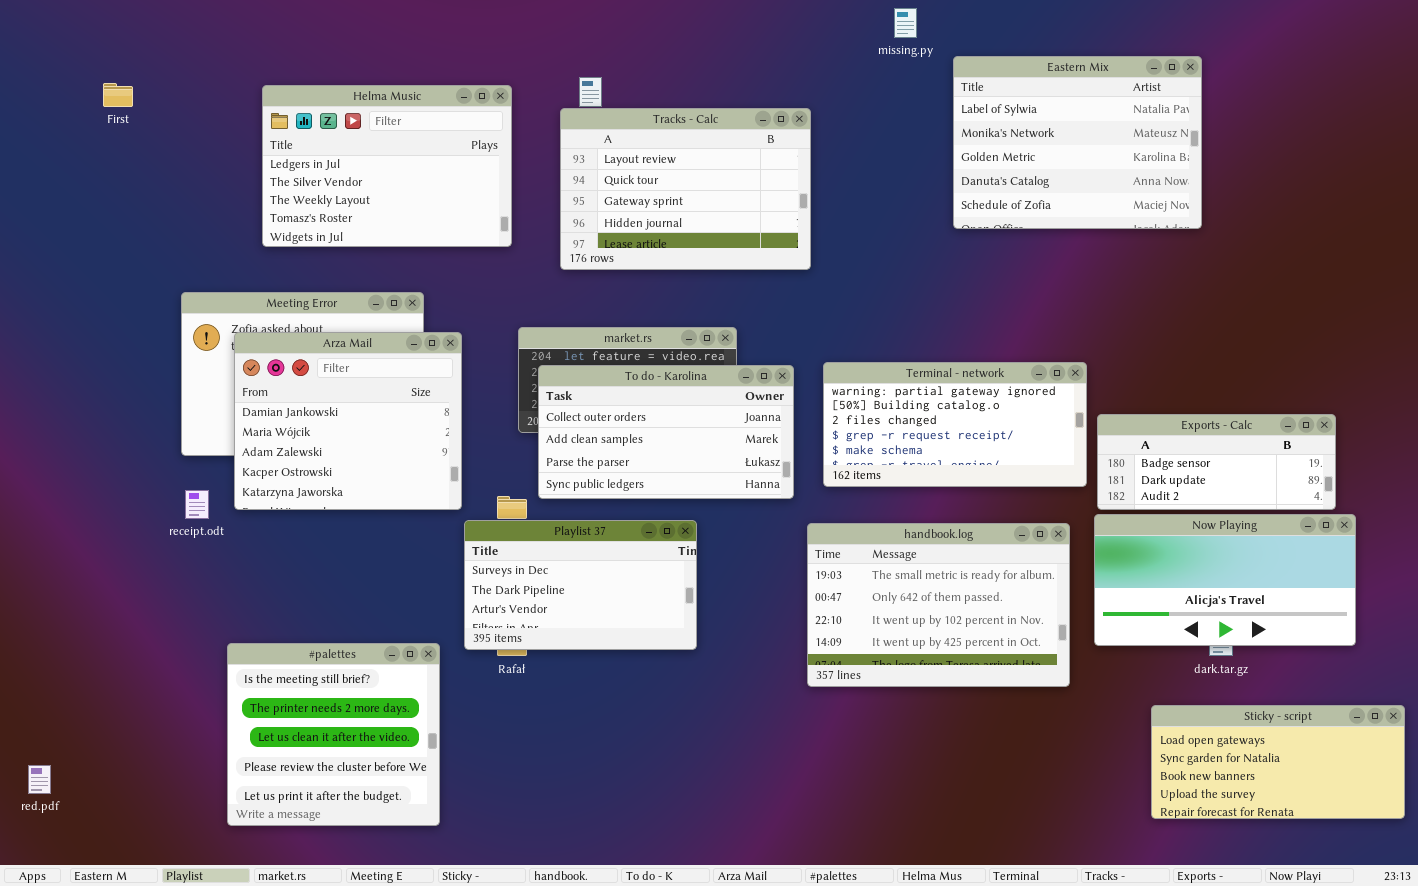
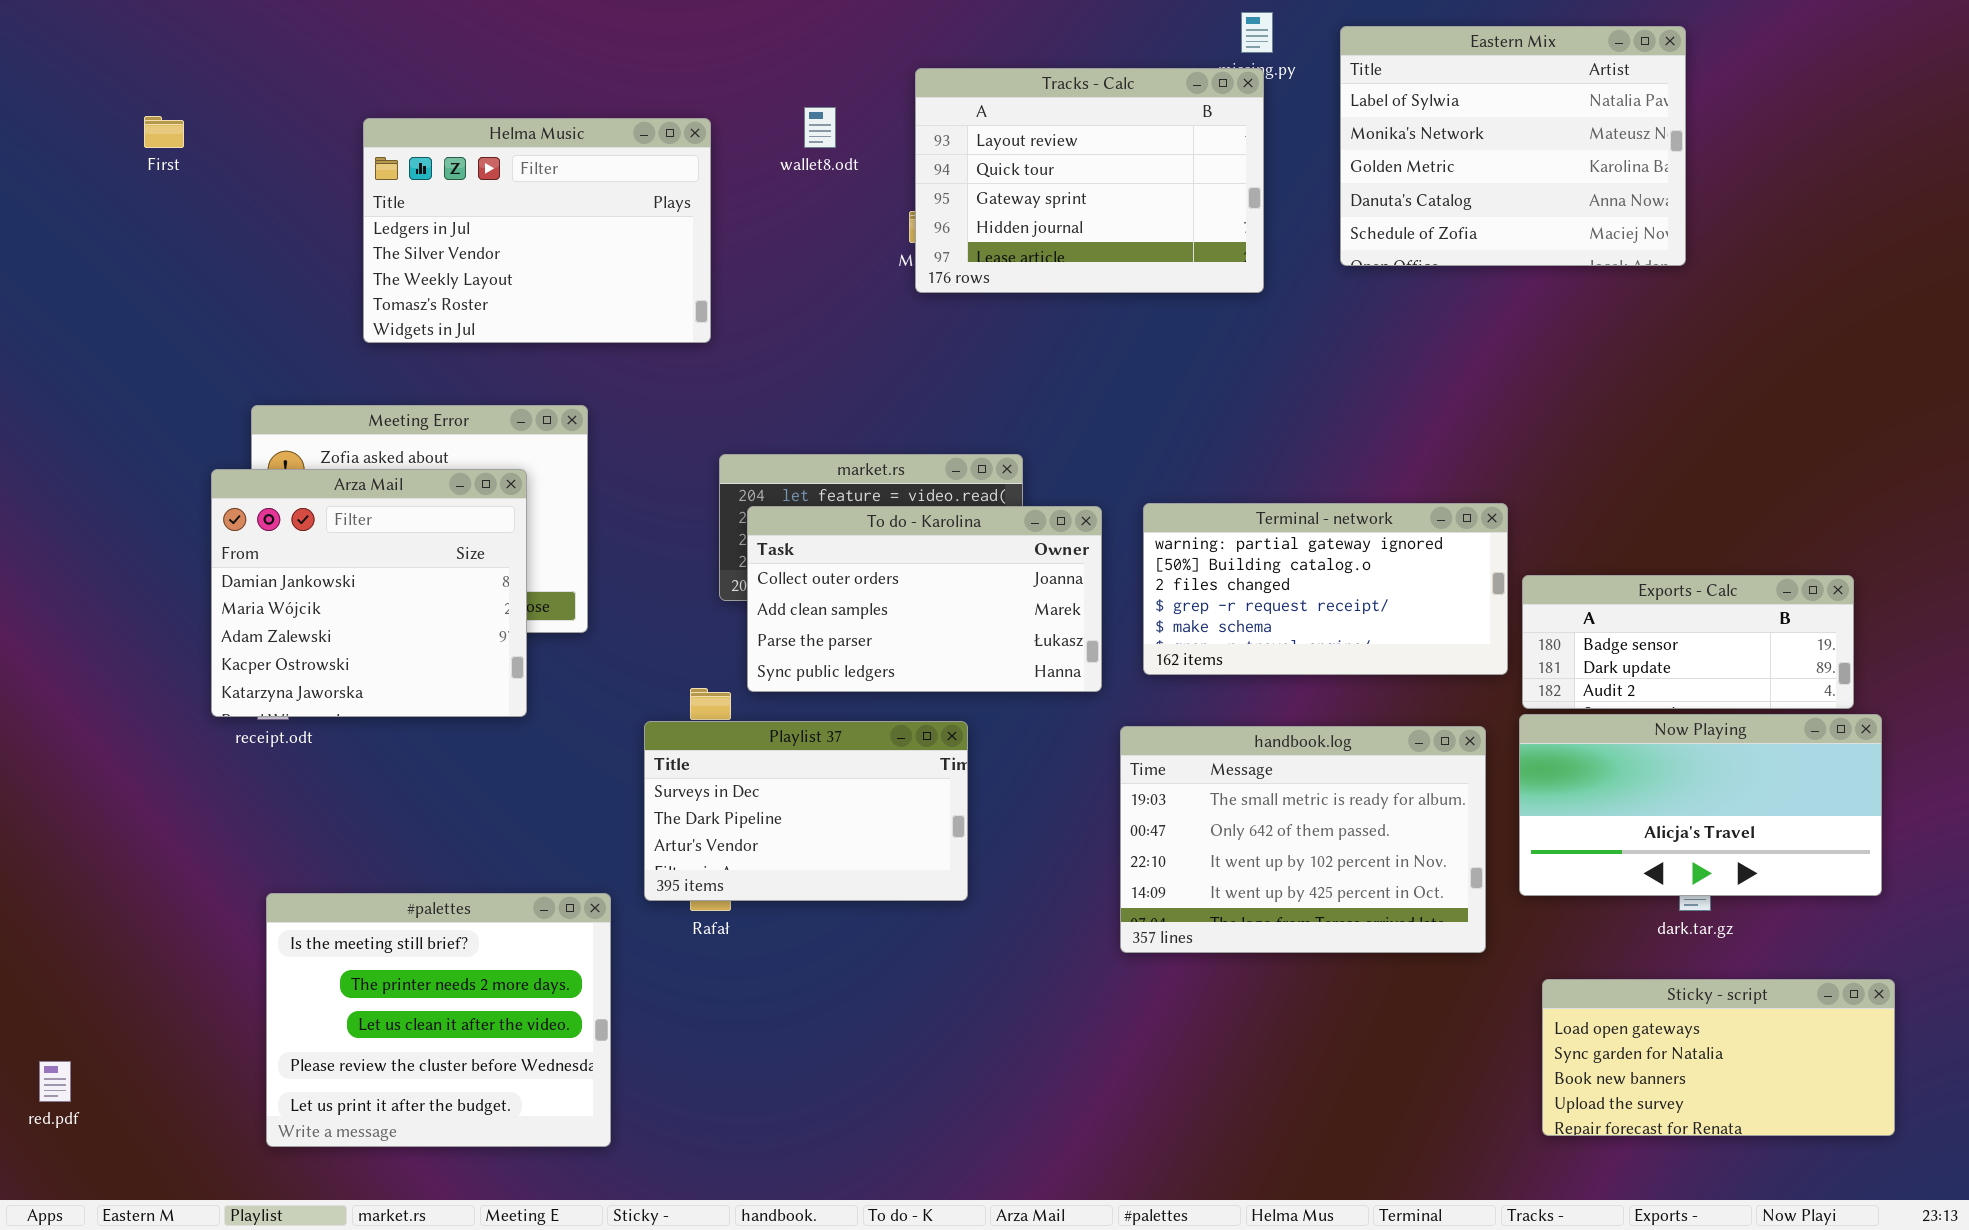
Eastern Mix: [953,56,1202,229] -> [1340,26,1686,266], moved
Tracks - Calc: [560,108,811,270] -> [915,68,1264,293], moved
Arza Mail: [234,332,462,510] -> [211,469,527,717], moved
#palettes: [227,643,440,826] -> [266,893,611,1147], resized
Sticky - script: [1151,705,1405,819] -> [1542,979,1895,1136], moved

